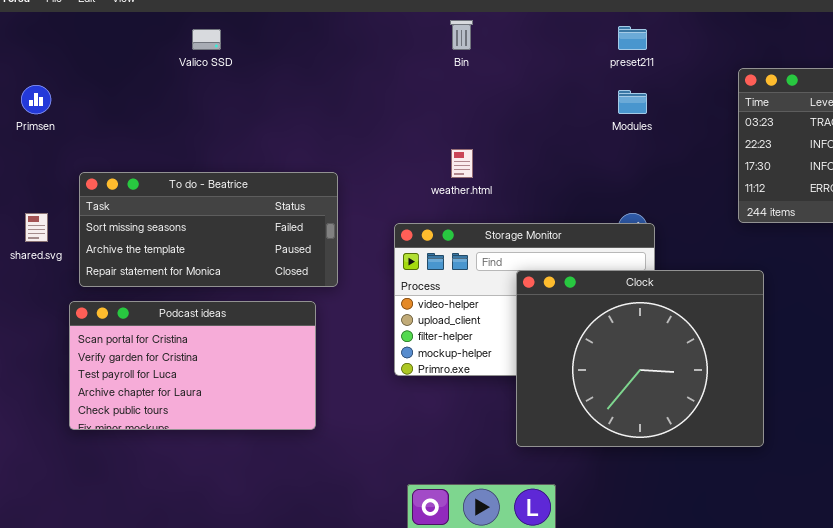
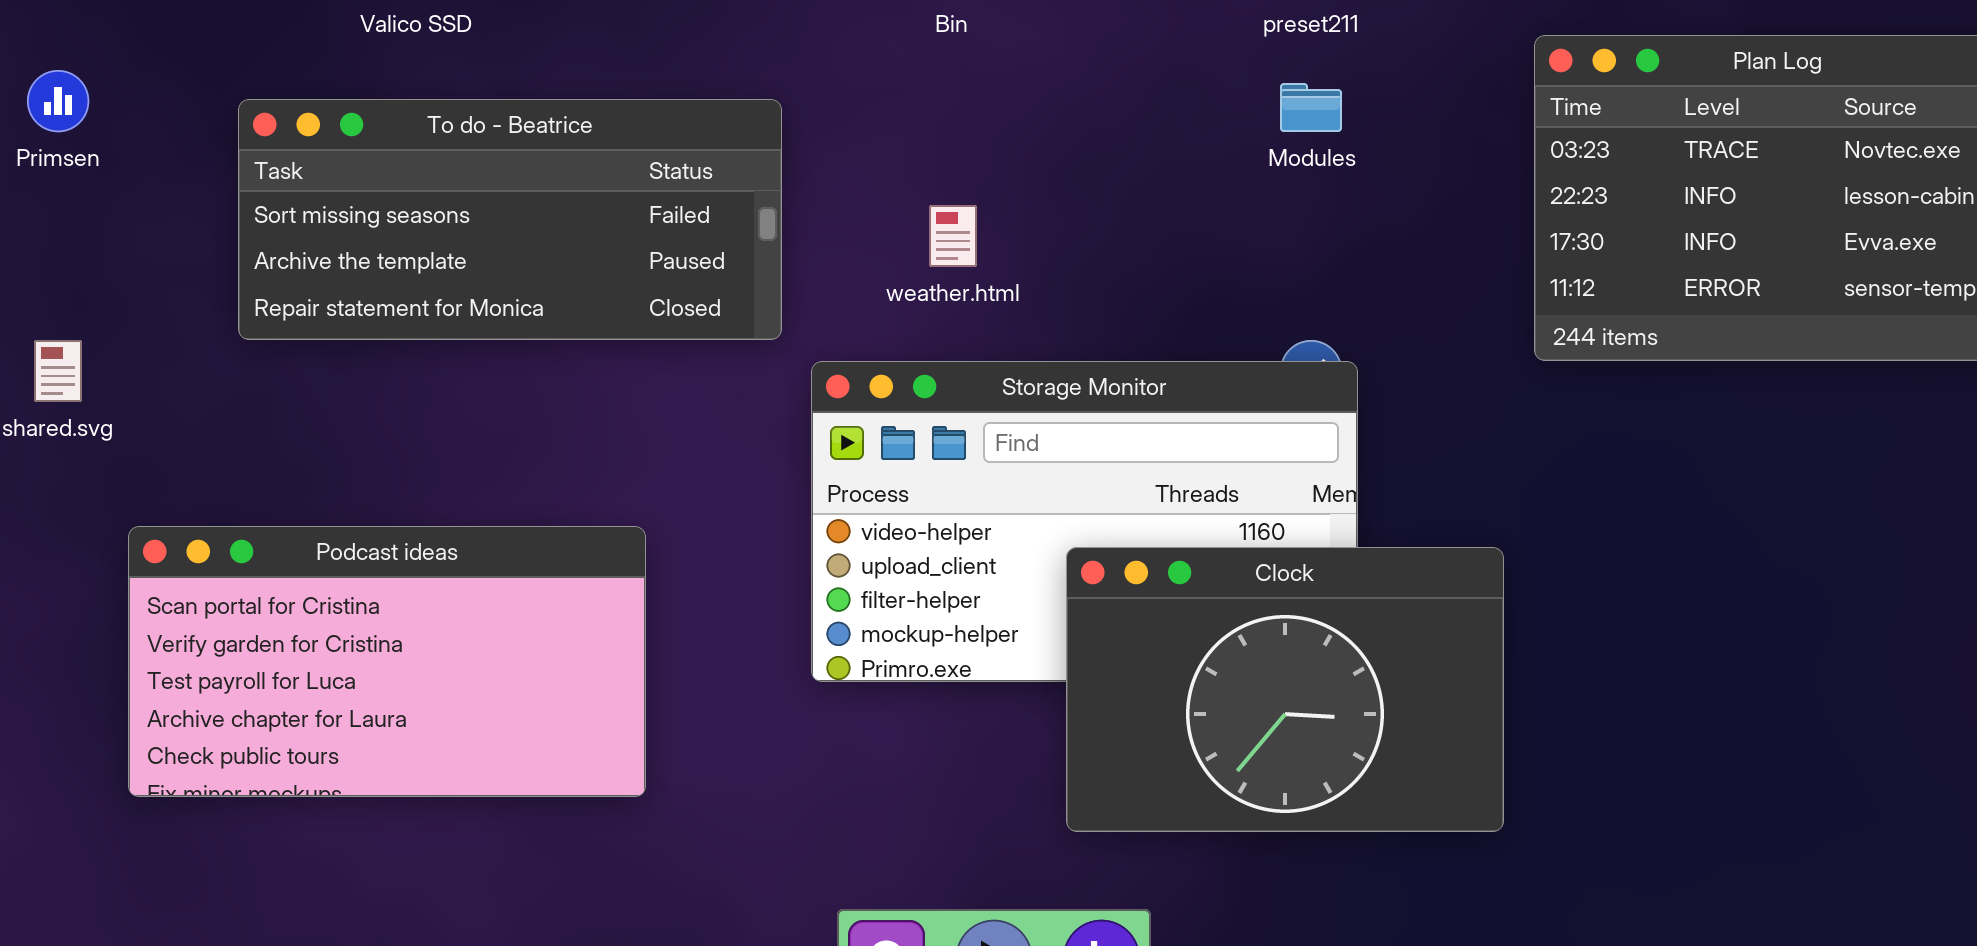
To do - Beatrice: [79,172,338,287] -> [238,99,782,340], moved
Clock: [516,270,764,447] -> [1066,547,1504,832], resized

